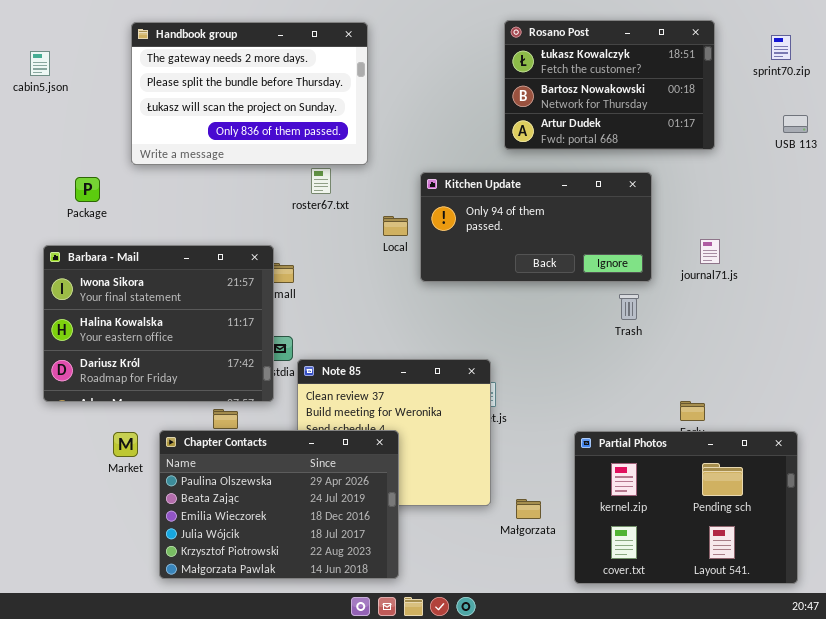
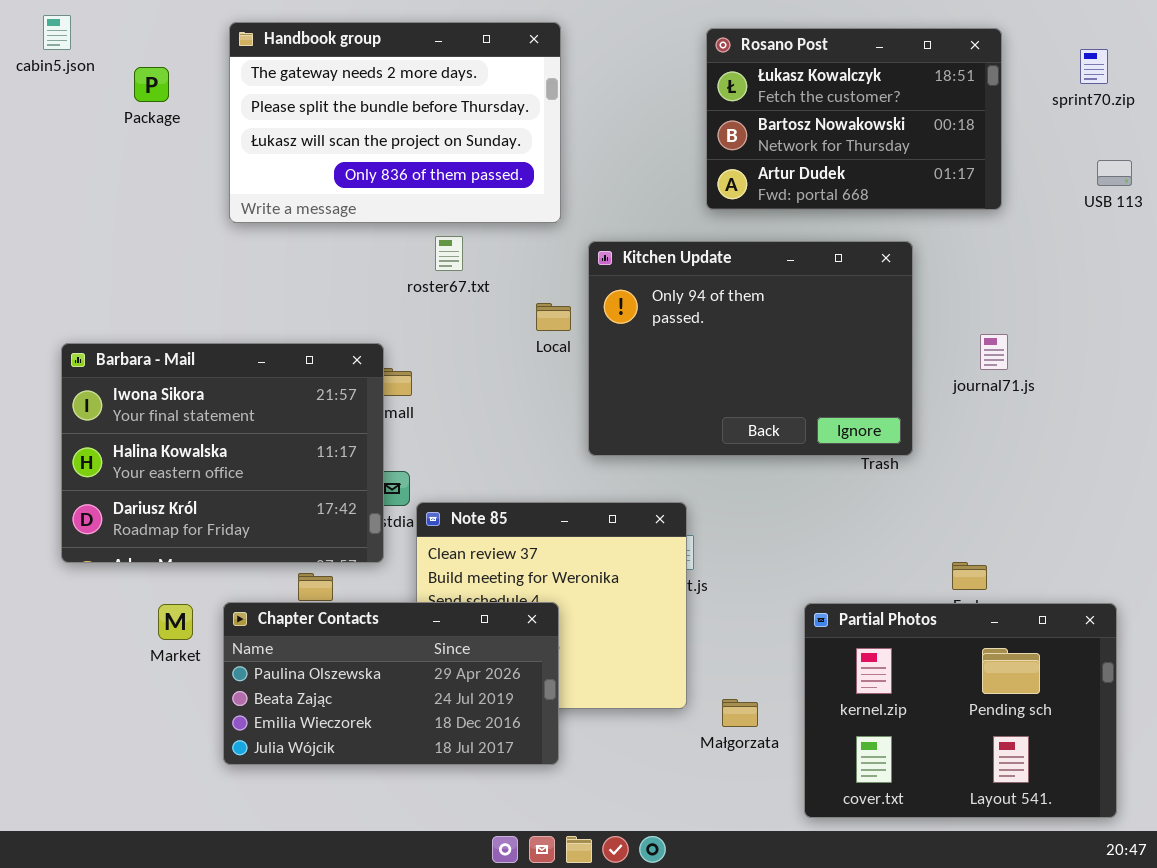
Handbook group: [131,22,368,165] -> [229,22,561,223], moved
cabin5.json: [30,51,50,76] -> [43,15,71,50], moved
Kitchen Update: [420,172,652,282] -> [588,241,913,456], resized
Package: [75,177,100,202] -> [134,67,169,102], moved
Chapter Contacts: [159,430,399,579] -> [223,602,559,765], resized

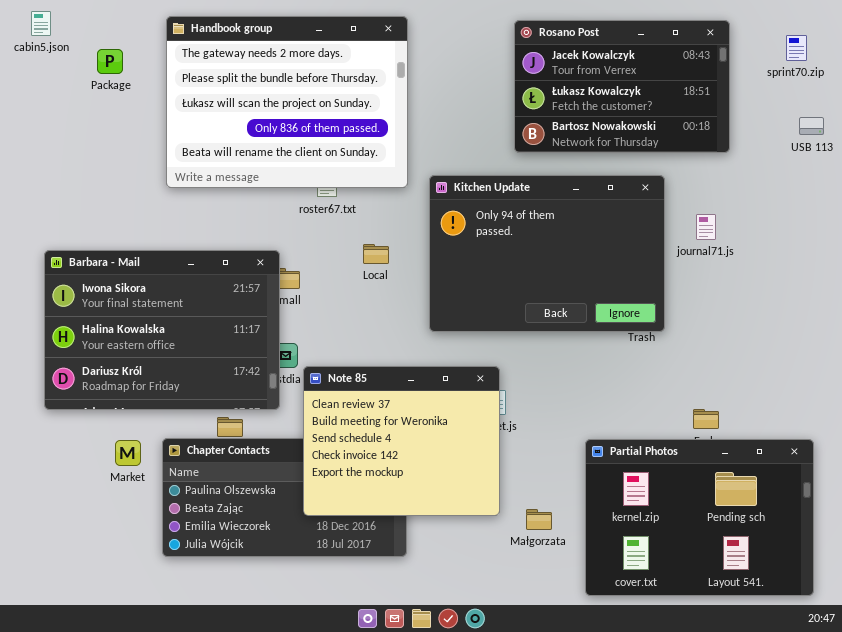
Handbook group: [229,22,561,223] -> [166,16,408,188], resized
Rosano Post: [706,28,1002,210] -> [514,20,730,153], scrolled up 1 row
Local: [536,303,571,331] -> [363,244,389,264], moved
journal71.js: [980,334,1008,370] -> [696,214,716,240], moved
Note 85: [416,502,687,709] -> [303,366,500,516], raised

